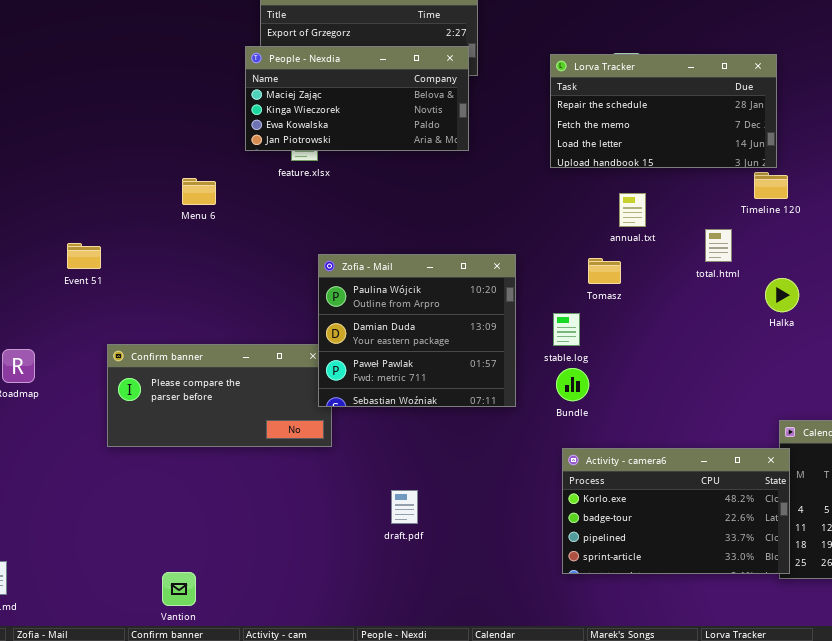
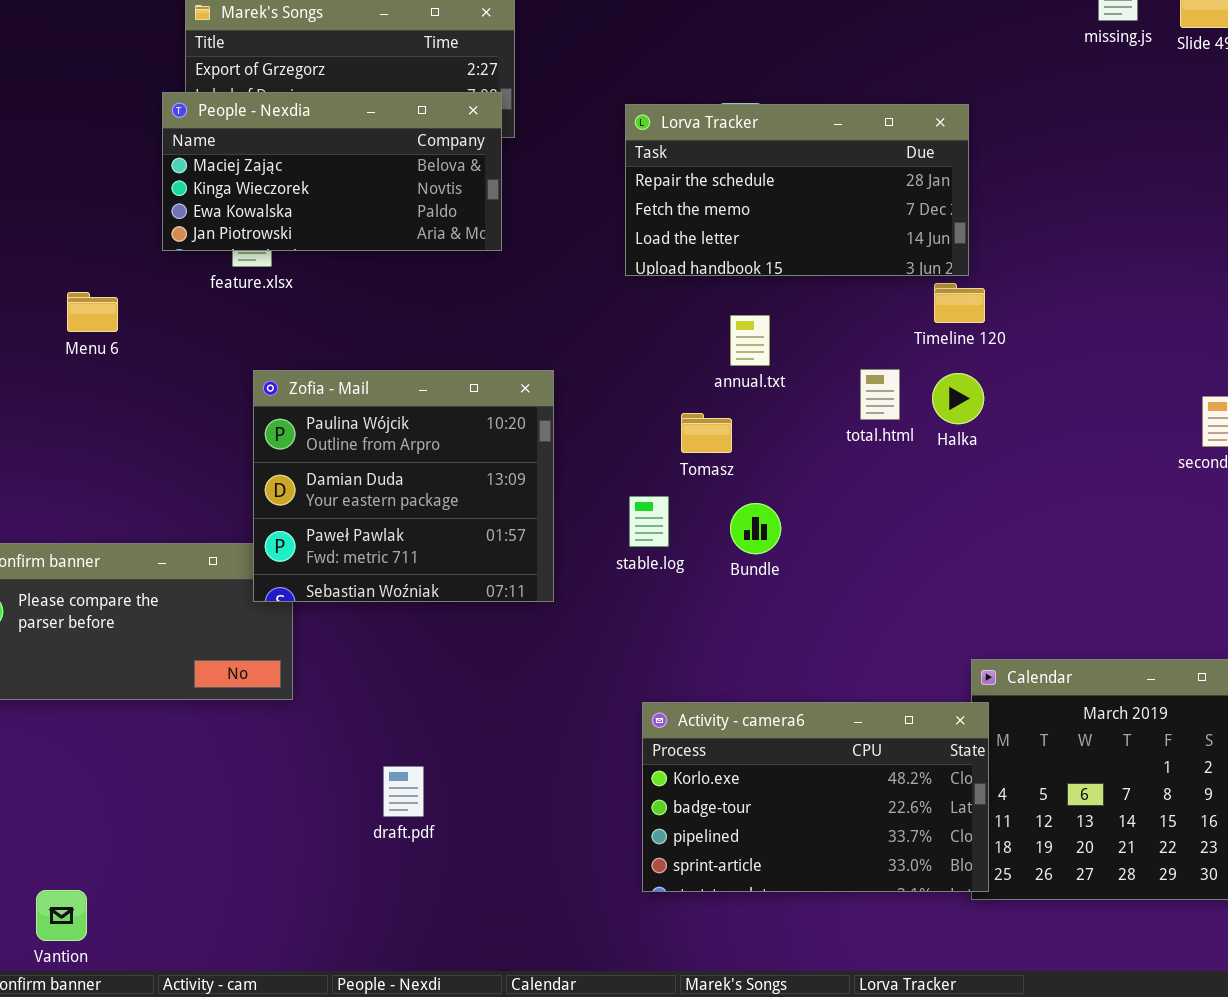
Zofia - Mail: [318,254,516,407] -> [253,370,554,602], moved
Halka: [765,278,799,312] -> [932,373,984,424], moved
Bundle: [556,368,589,401] -> [730,503,781,554], moved

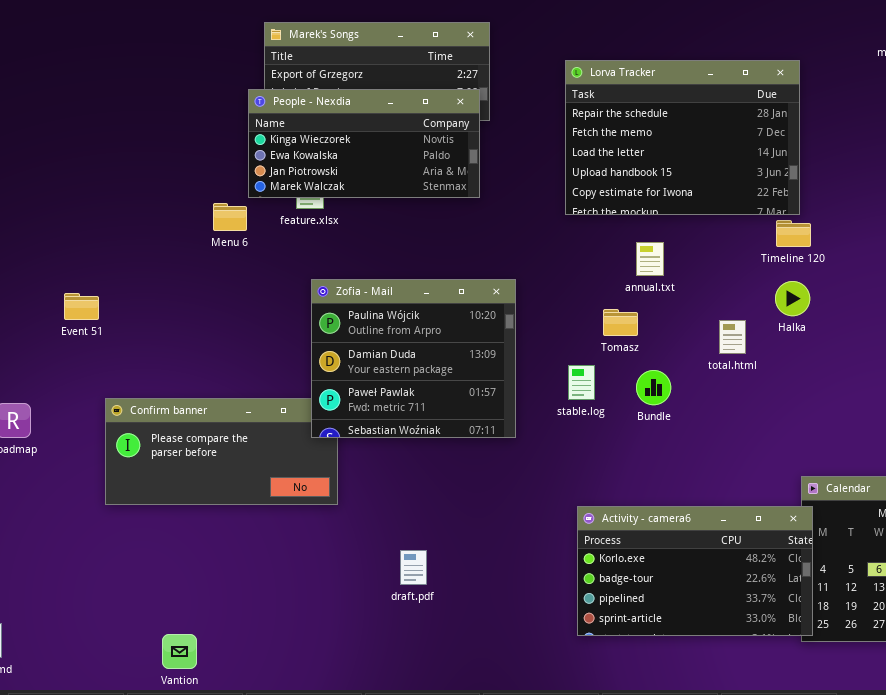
People - Nexdia: [162,92,502,251] -> [248,89,480,198], scrolled down 1 row
Lorva Tracker: [625,104,969,276] -> [565,60,800,215], resized
Menu 6: [67,292,118,332] -> [213,203,247,231], moved
total.html: [860,369,900,420] -> [719,320,746,354], moved

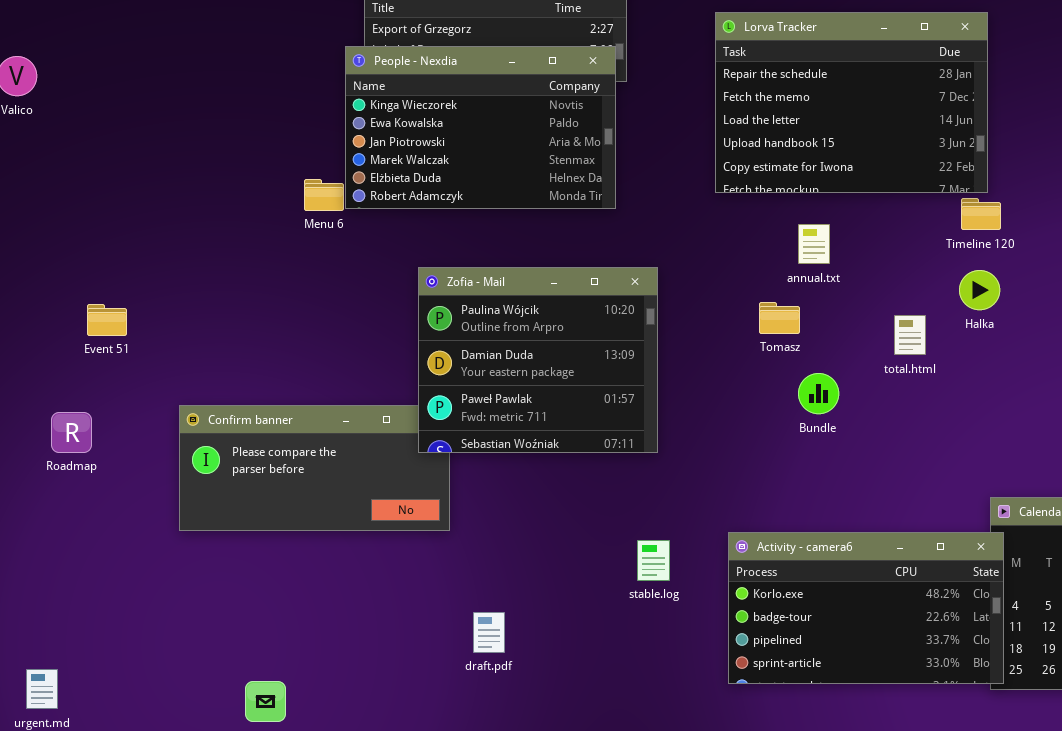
People - Nexdia: [248,89,480,198] -> [345,46,616,209], resized
Event 51: [64,293,99,320] -> [87,304,127,336], moved
stable.log: [568,365,595,400] -> [637,540,670,581], moved
draft.pdf: [400,550,427,585] -> [473,612,505,653], moved

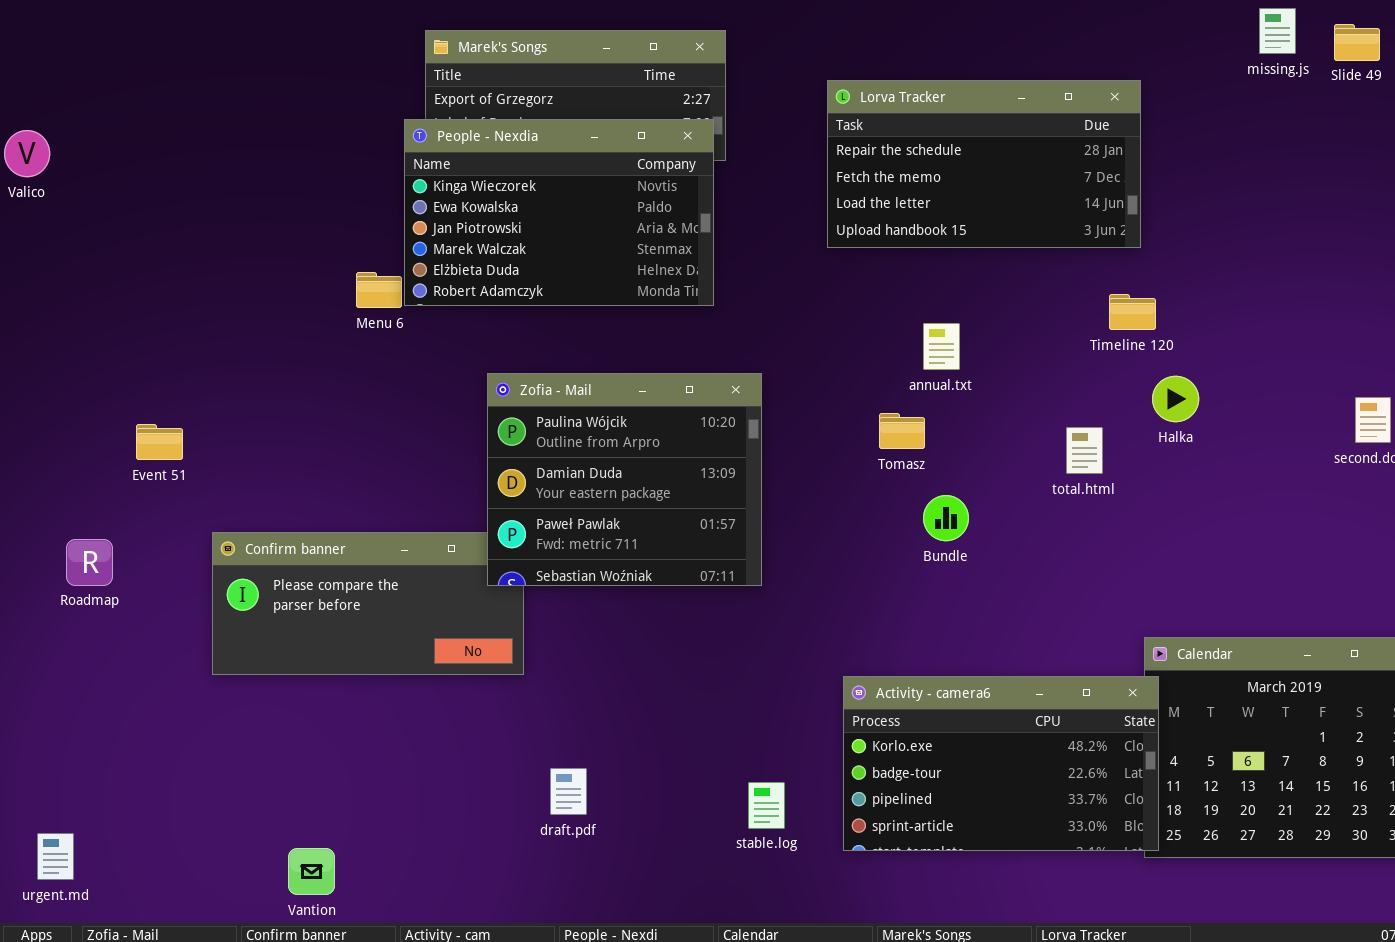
Lorva Tracker: [715,12,988,193] -> [827,80,1141,248], resized
Halka: [959,270,1000,310] -> [1152,376,1199,422], moved
Event 51: [87,304,127,336] -> [136,424,183,460], moved
total.html: [894,315,926,355] -> [1066,427,1103,474], moved
stable.log: [637,540,670,581] -> [748,782,785,829], moved

